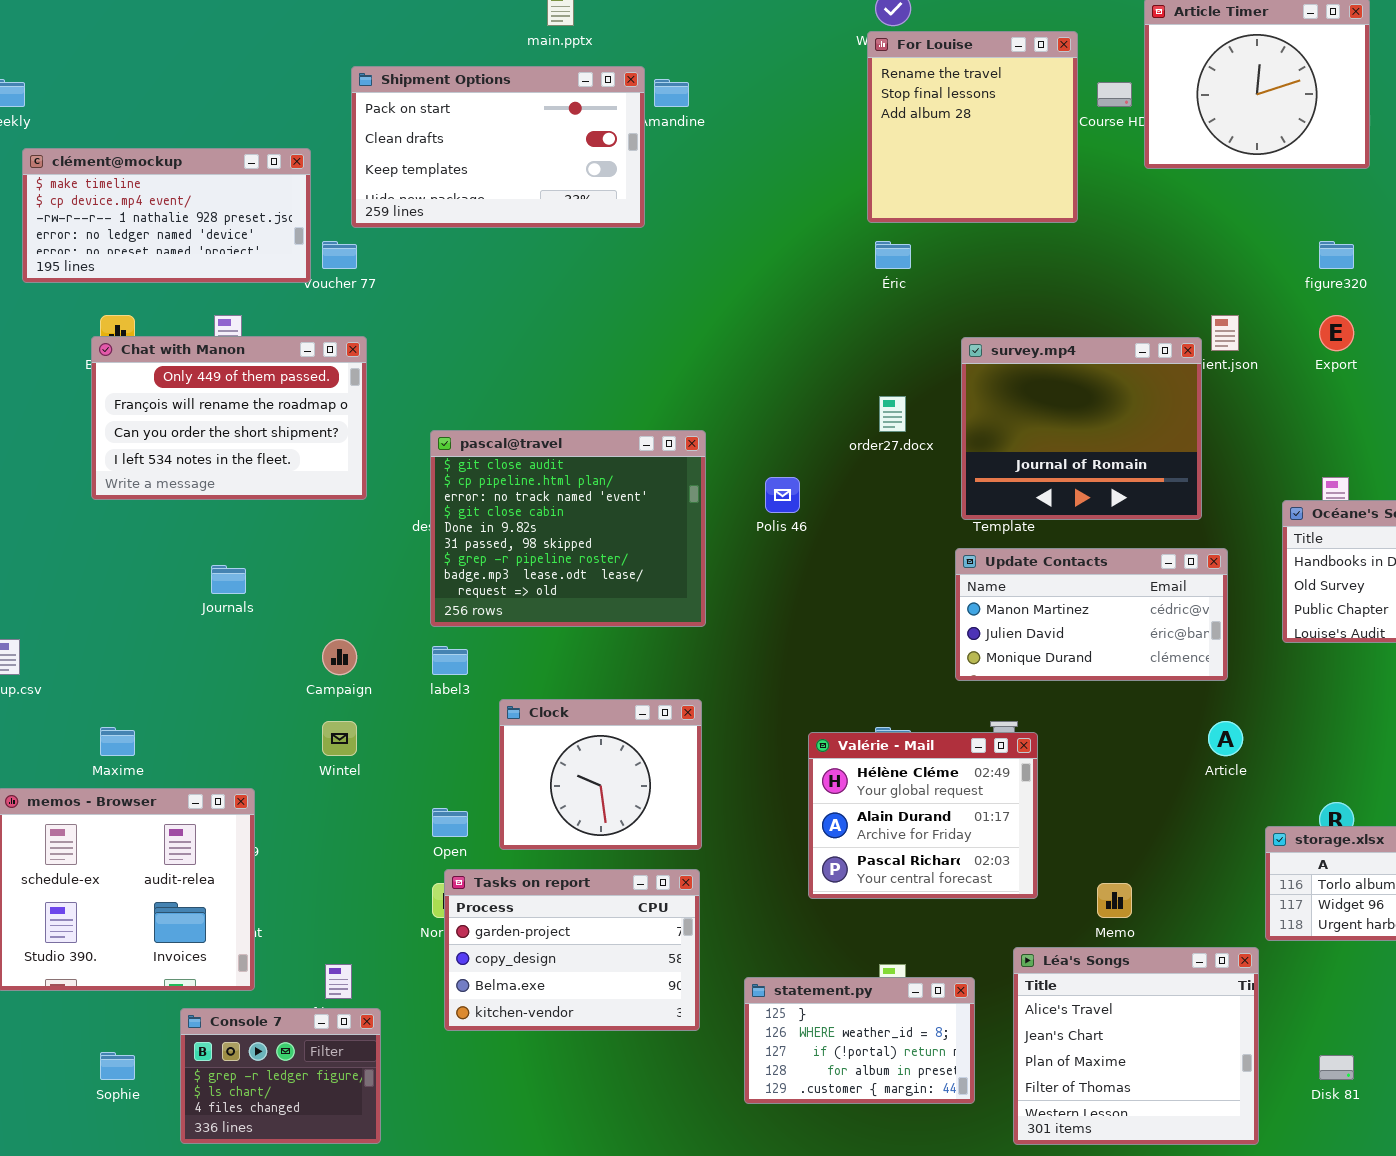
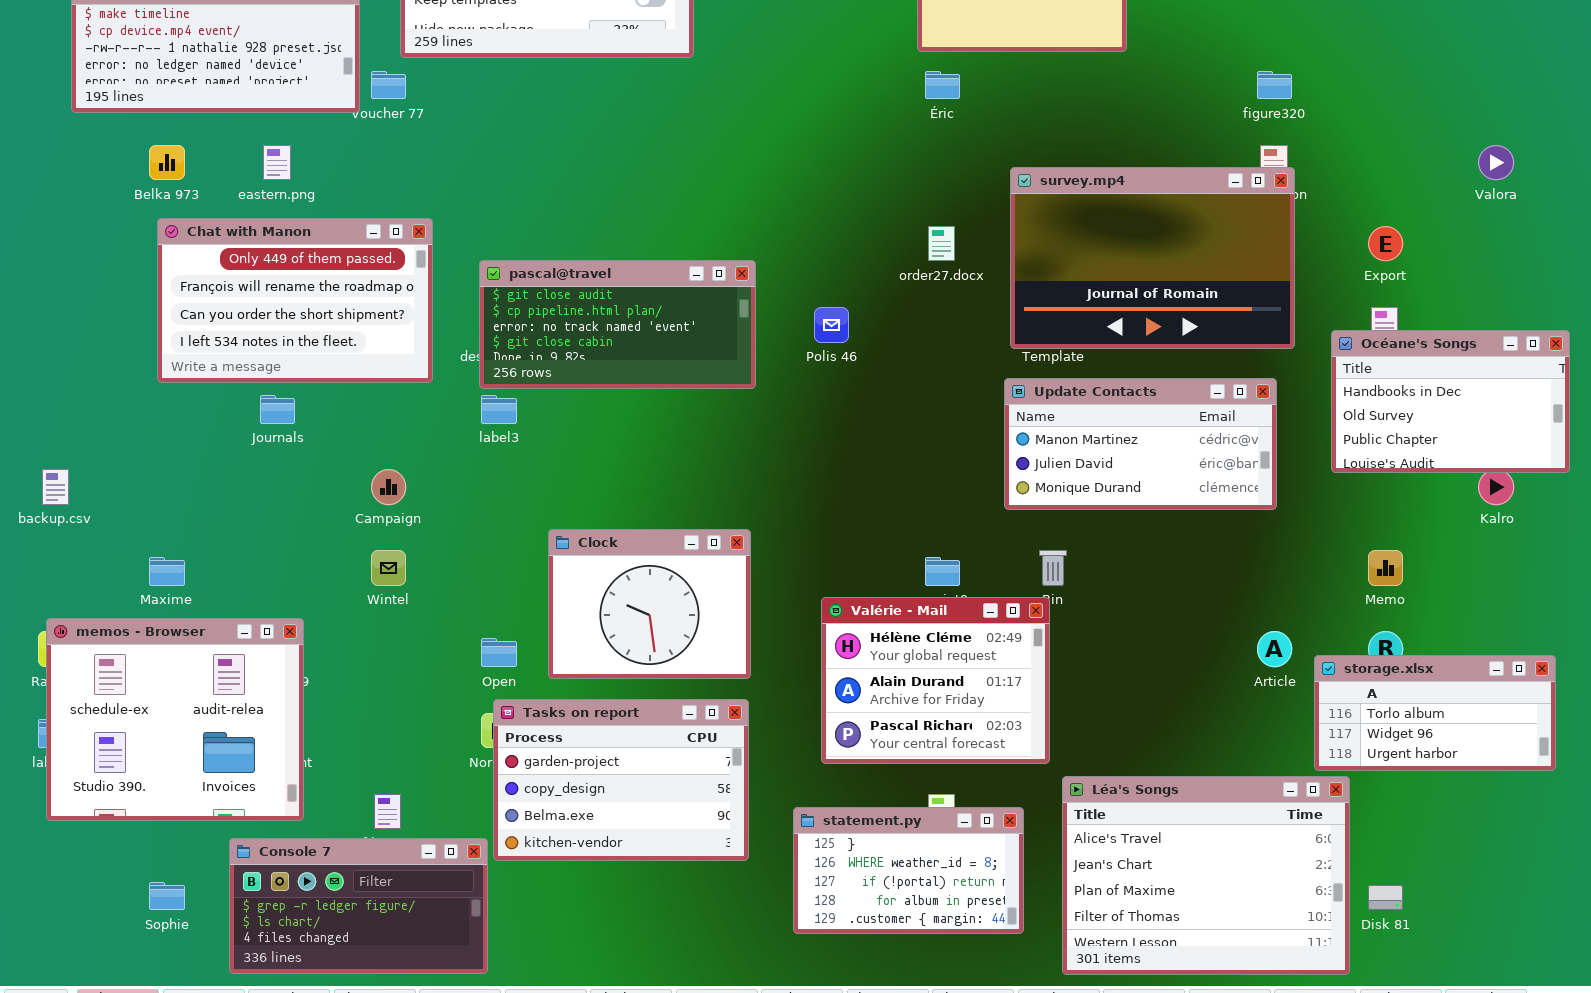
figure320: [1319,241,1354,269] -> [1257,71,1292,99], moved
Export: [1319,315,1354,351] -> [1368,226,1403,261], moved
Chat with Manon: [91,336,367,500] -> [157,218,433,383], moved
survey.mp4: [961,337,1202,520] -> [1010,167,1295,349], resized
pascal@travel: [430,430,706,627] -> [479,260,756,389], resized
label3: [432,646,468,675] -> [481,395,517,424], moved
Article: [1208,721,1243,756] -> [1257,631,1292,667], moved
Valérie - Mail: [808,732,1038,899] -> [821,597,1050,764], moved
Memo: [1097,883,1132,918] -> [1368,550,1403,586], moved
Léa's Songs: [1013,947,1259,1145] -> [1062,776,1350,975], resized
Console 7: [180,1008,381,1144] -> [229,838,488,974], resized

